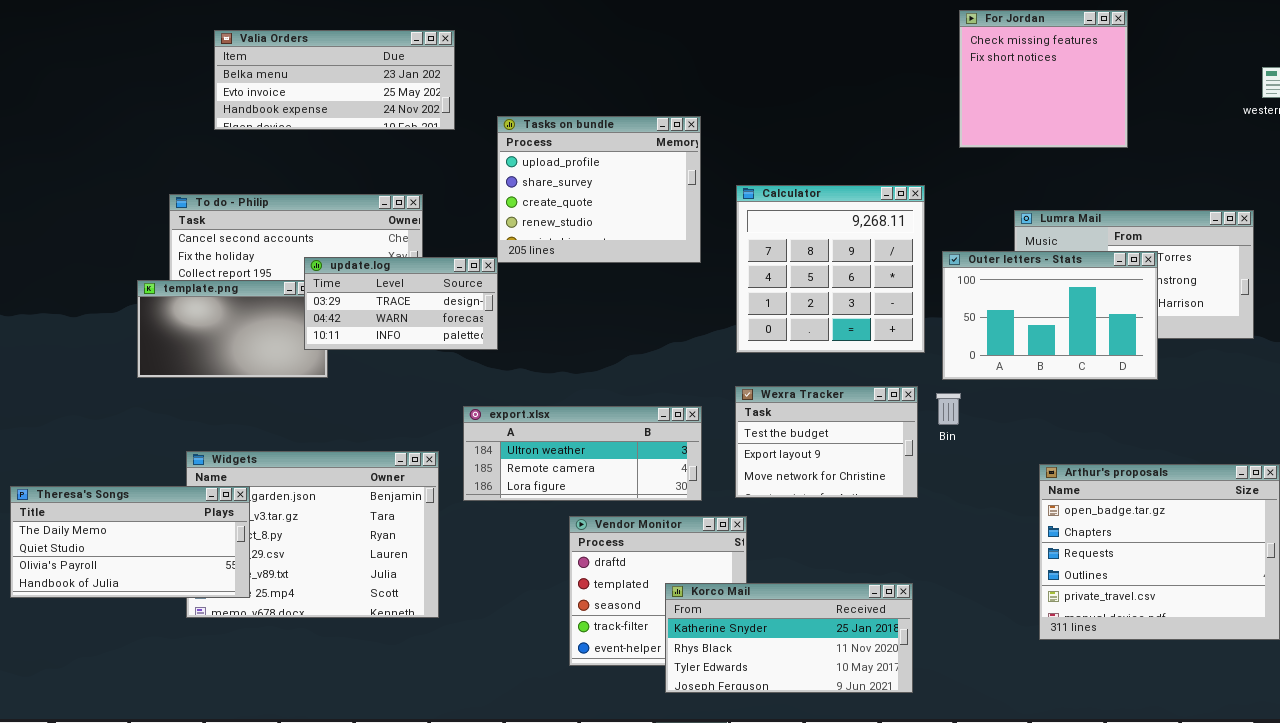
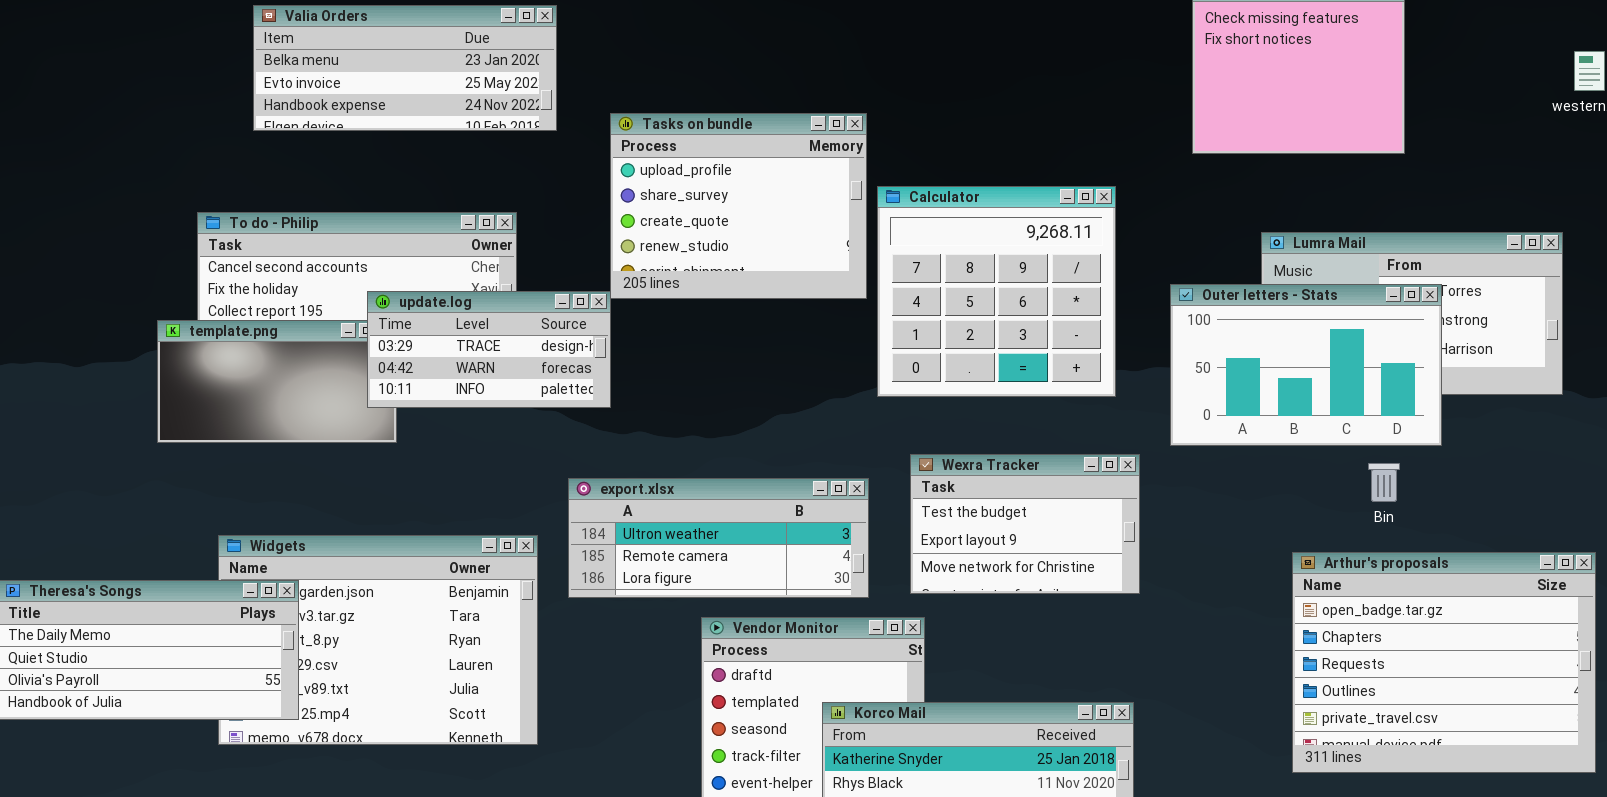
Calculator: [736,185,925,353] -> [877,186,1116,397], moved
Bin: [936,393,961,425] -> [1368,463,1400,502], moved

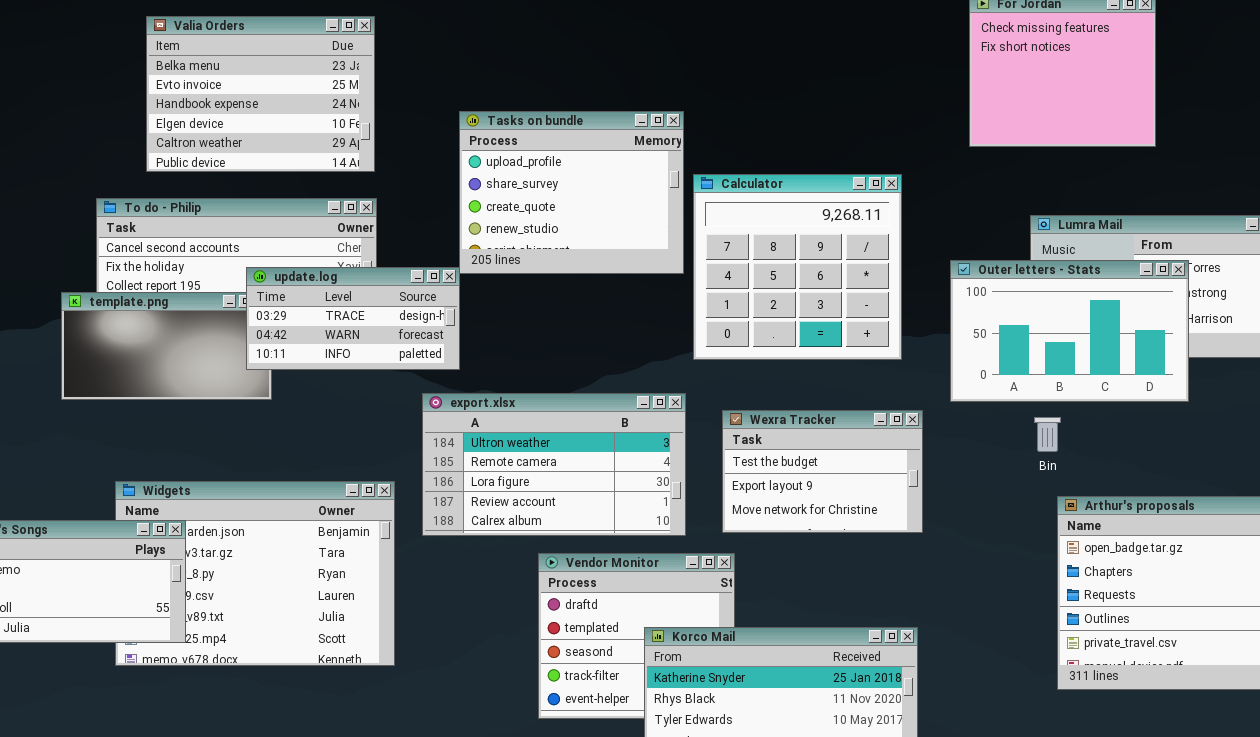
Valia Orders: [253,5,557,131] -> [146,16,375,172], resized
Bin: [1368,463,1400,502] -> [1034,417,1061,452], moved
export.xlsx: [568,478,869,598] -> [422,393,686,536], resized

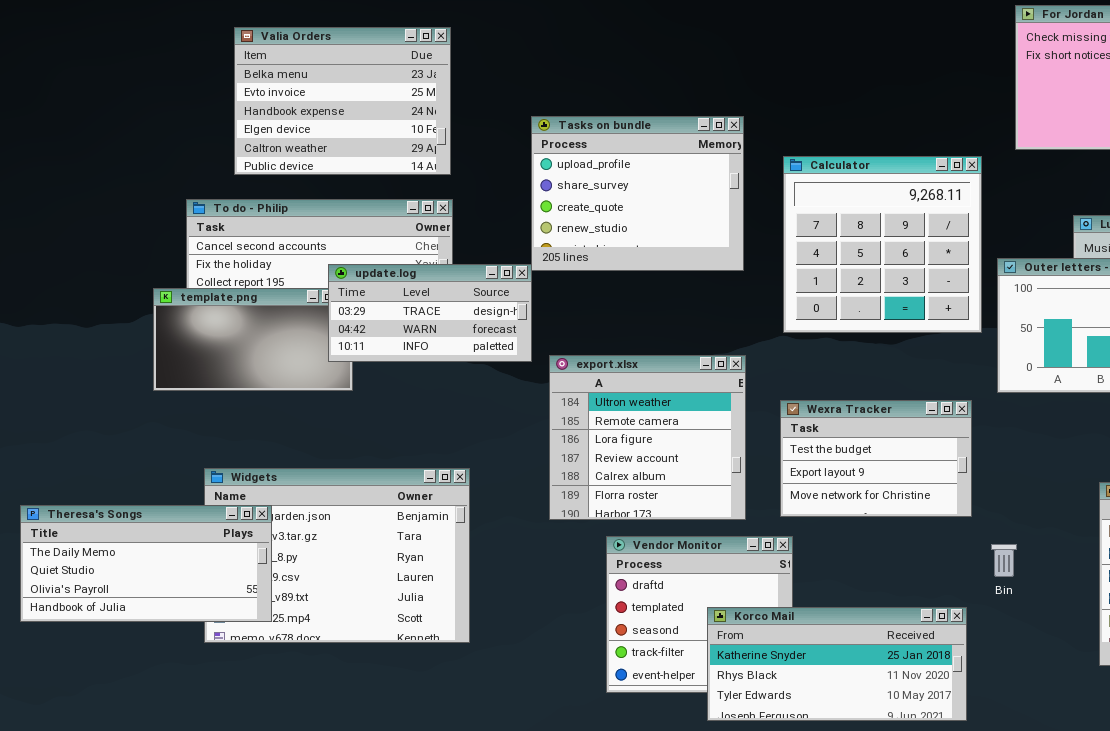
Calculator: [693,174,902,360] -> [783,156,982,333], moved
export.xlsx: [422,393,686,536] -> [549,355,746,520], resized
Bin: [1034,417,1061,452] -> [991,544,1017,577], moved

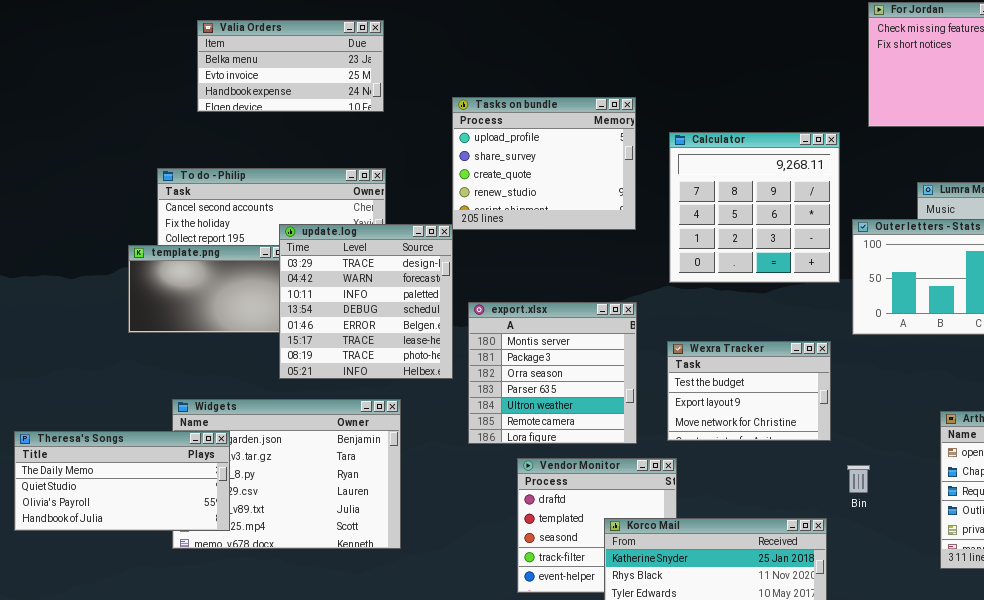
Valia Orders: [234,27,451,175] -> [197,20,384,112], resized
update.log: [328,264,532,362] -> [279,224,453,379], resized
export.xlsx: [549,355,746,520] -> [468,302,637,444], scrolled up 4 rows

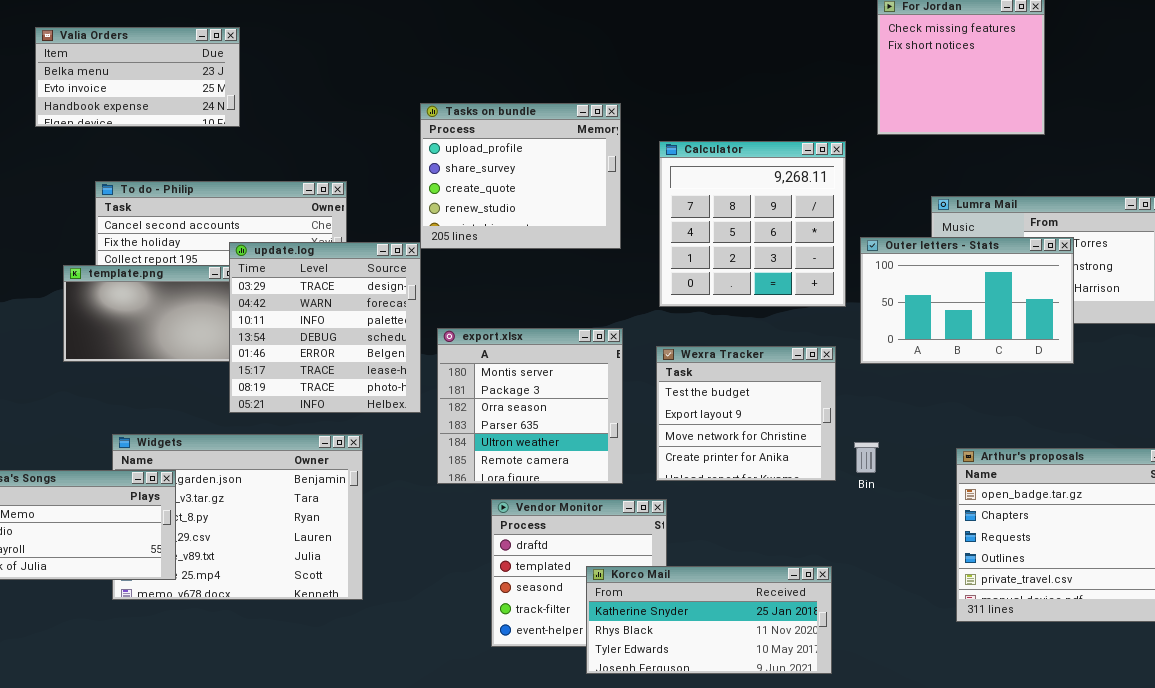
Valia Orders: [197,20,384,112] -> [35,27,240,127], moved
Wexra Tracker: [667,341,831,441] -> [656,346,836,481], resized
Bin: [847,465,870,493] -> [854,442,879,473], moved

